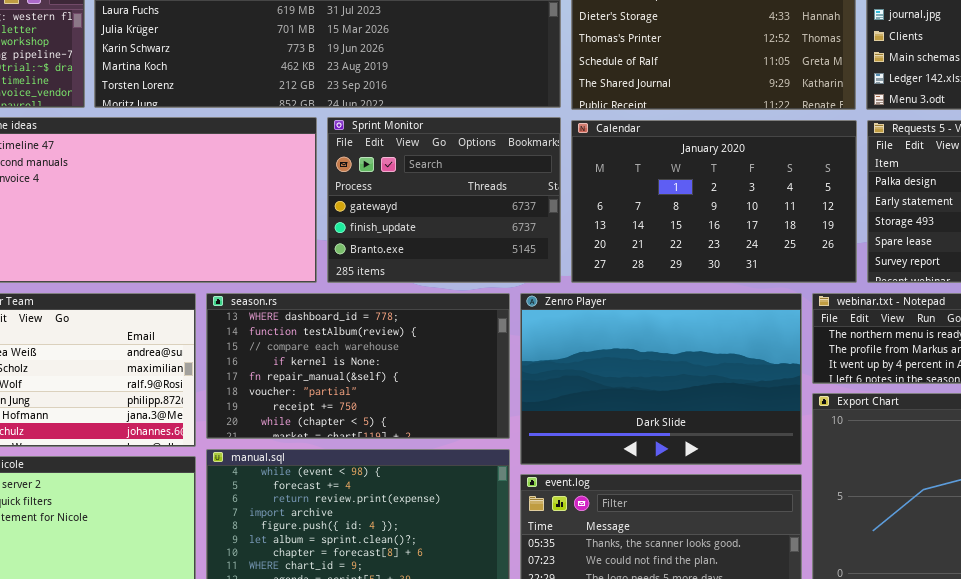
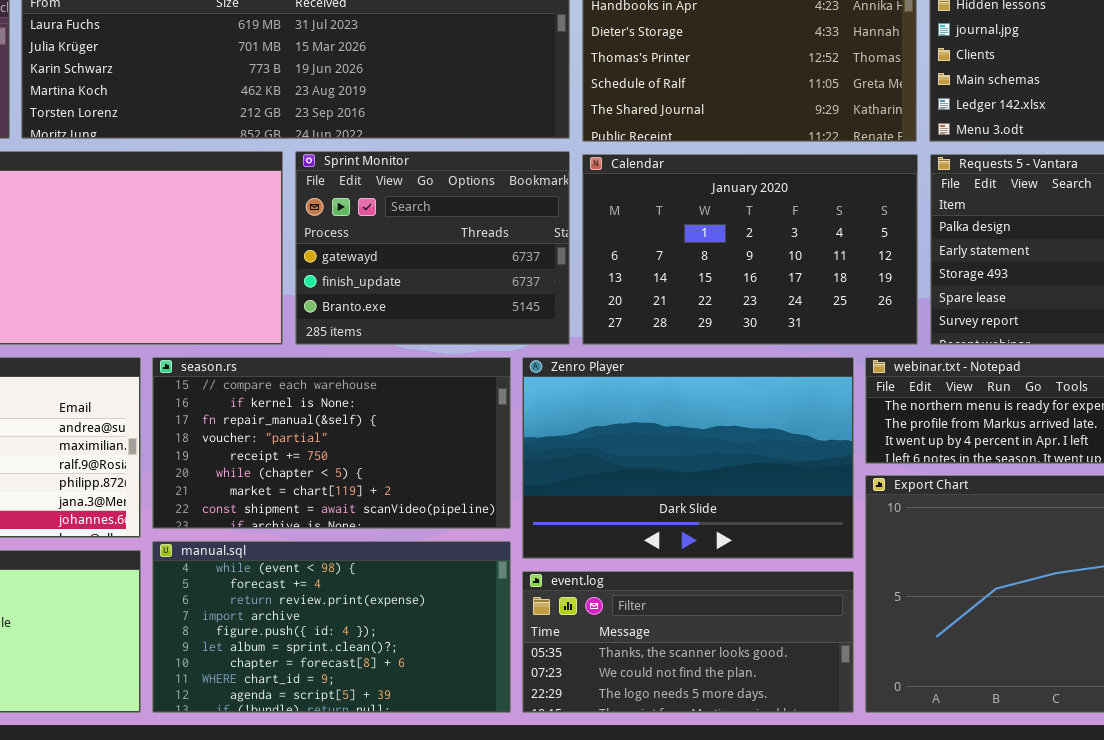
season.rs: [206,293,510,439] -> [152,357,511,529], scrolled down 2 rows

